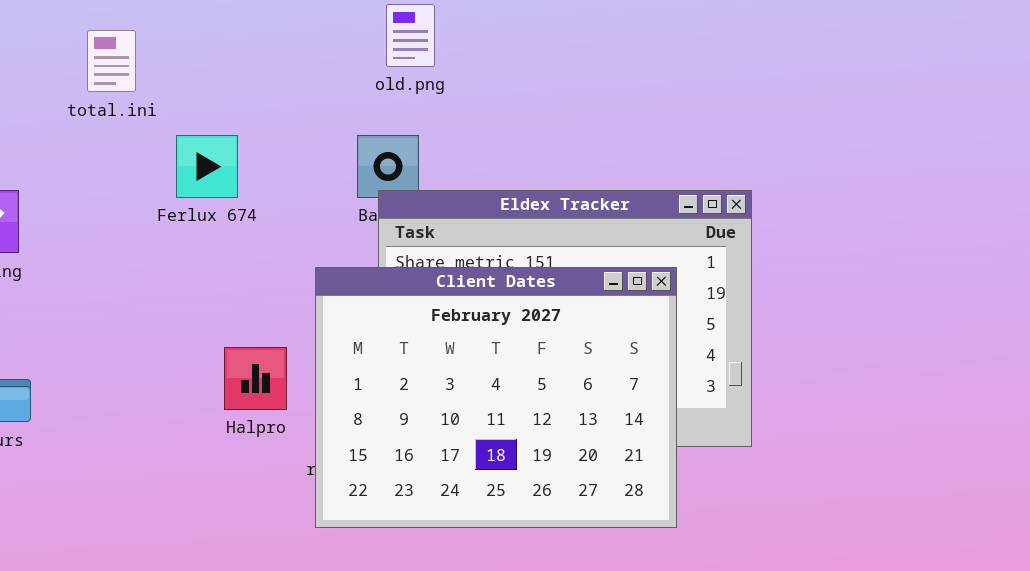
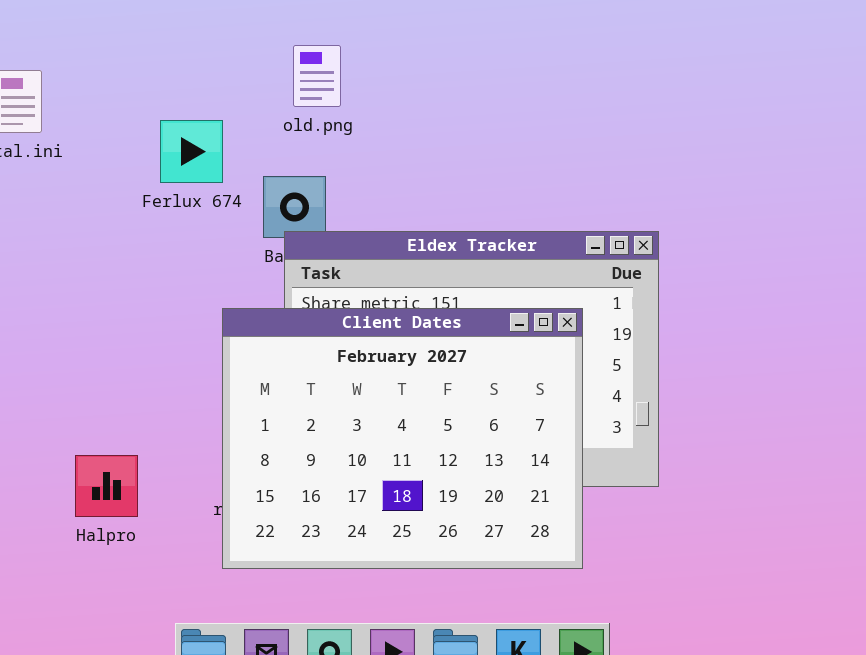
Ferlux 674: [176,135,238,198] -> [160,120,223,183], moved
Halpro: [224,347,287,410] -> [75,455,138,517], moved

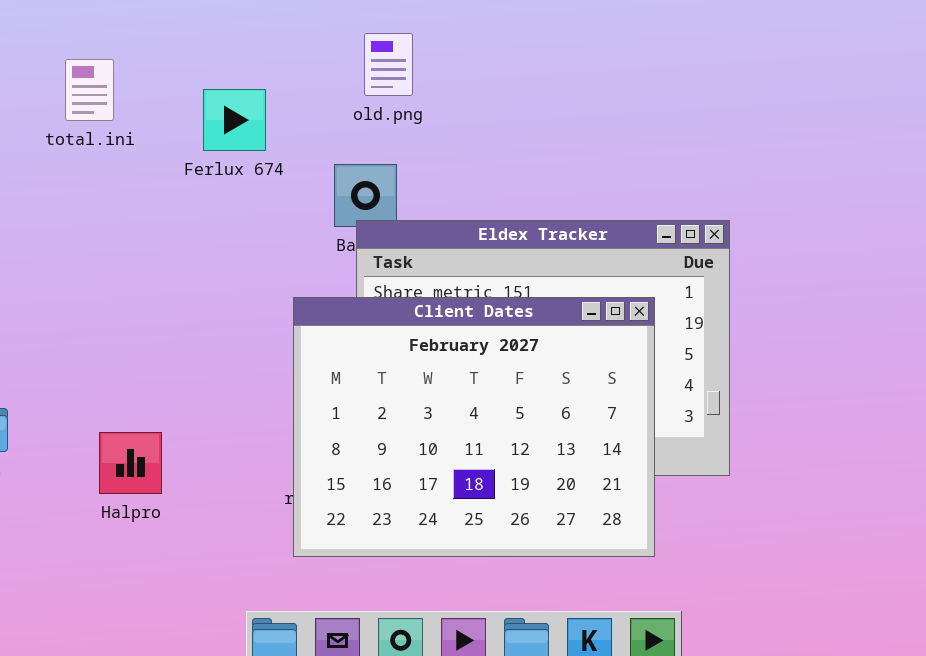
Ferlux 674: [160,120,223,183] -> [203,89,266,151], moved
Halpro: [75,455,138,517] -> [99,432,162,494], moved

